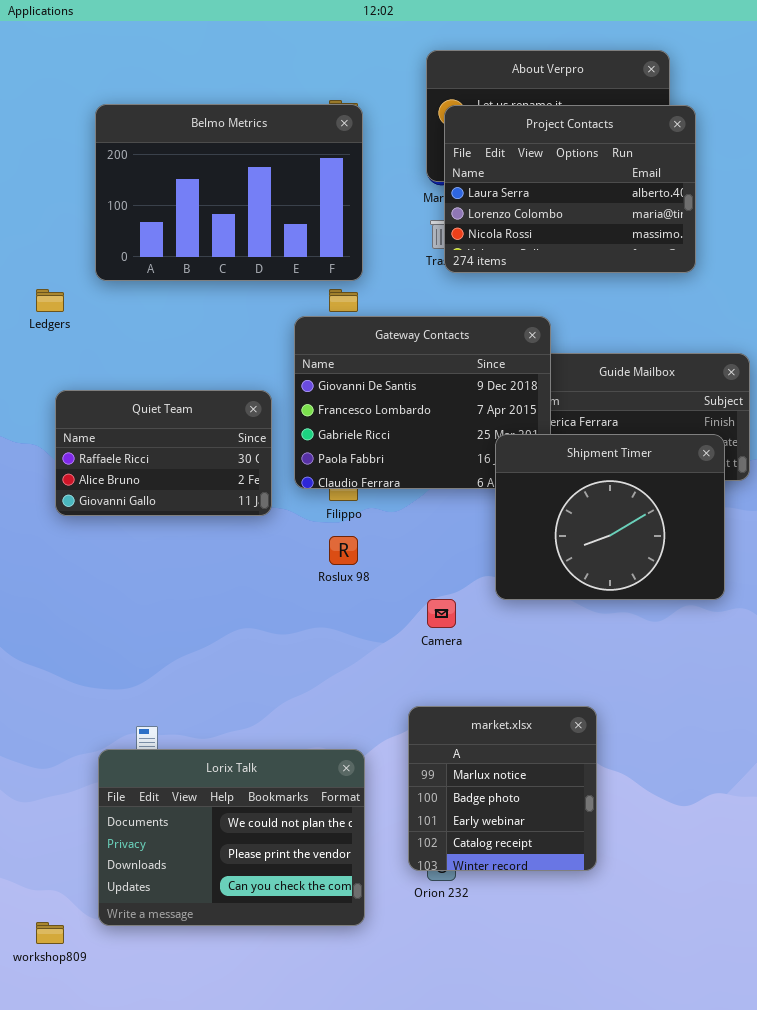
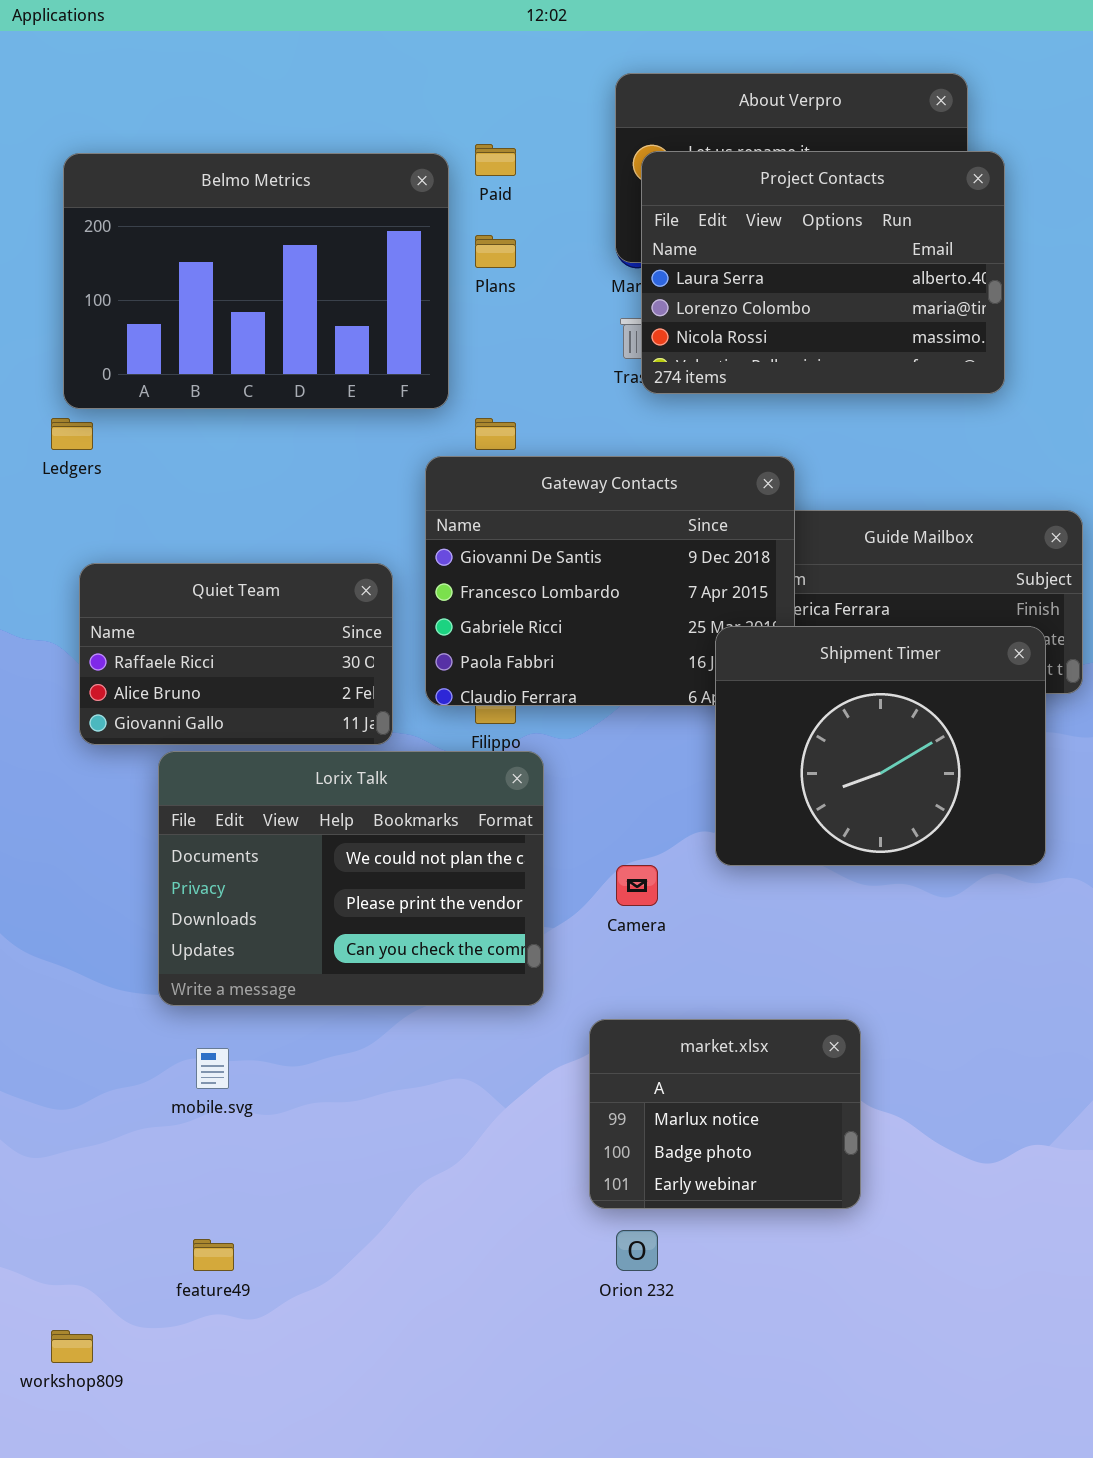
Belmo Metrics: [95,104,363,281] -> [63,153,449,409], moved
market.xlsx: [408,706,597,871] -> [589,1019,861,1209], resized
Lorix Talk: [98,749,365,926] -> [158,751,544,1006], moved

